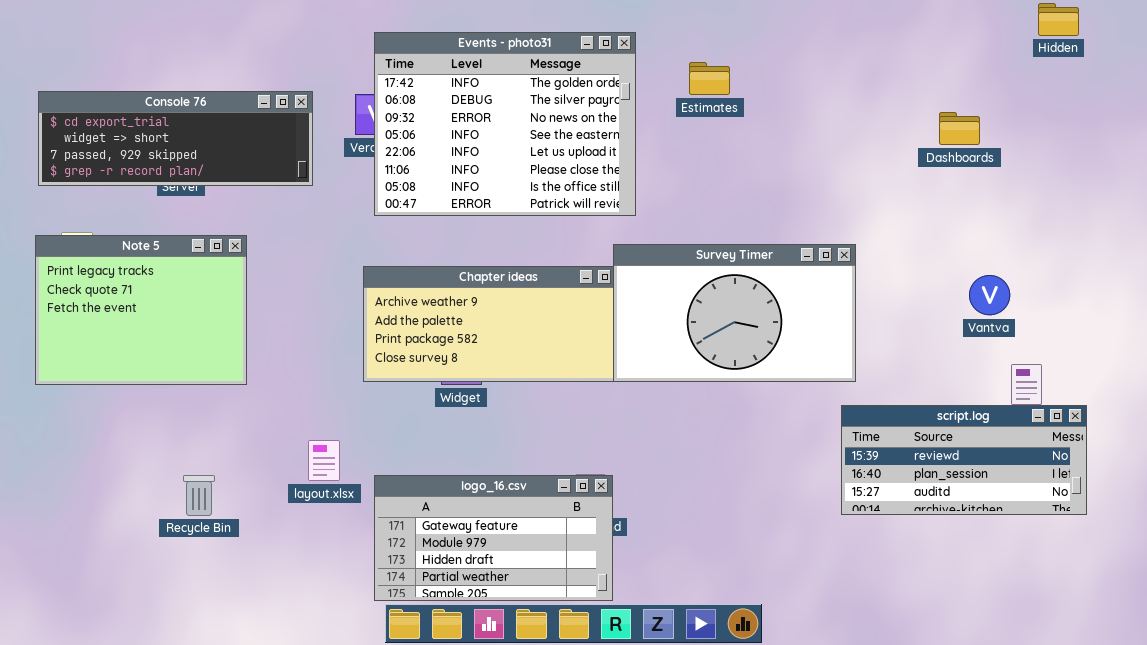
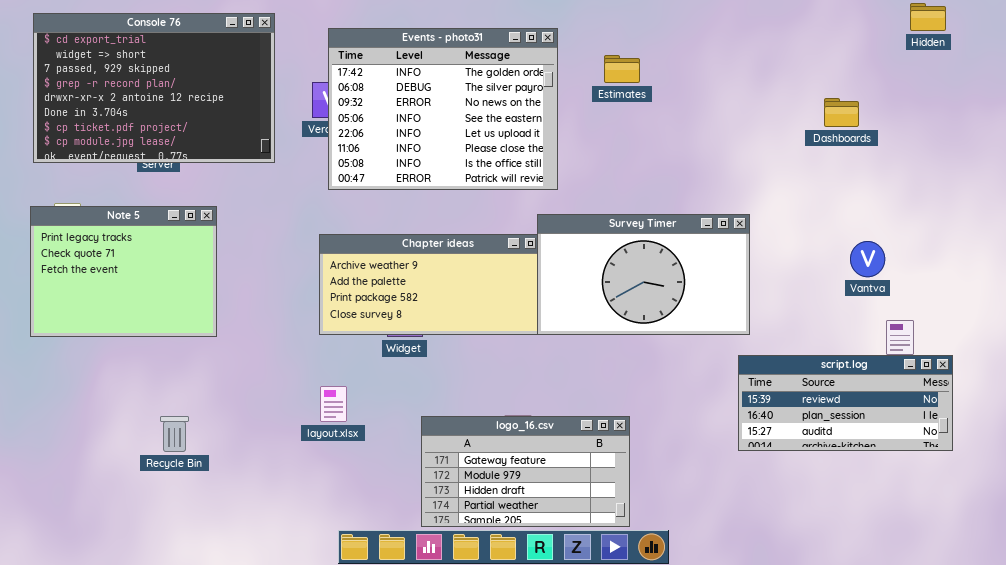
Console 76: [38,91,313,186] -> [33,13,275,163], resized
layout.xlsx: [308,440,340,481] -> [320,386,347,422], moved
logo_16.csv: [374,475,613,601] -> [421,416,630,527], moved

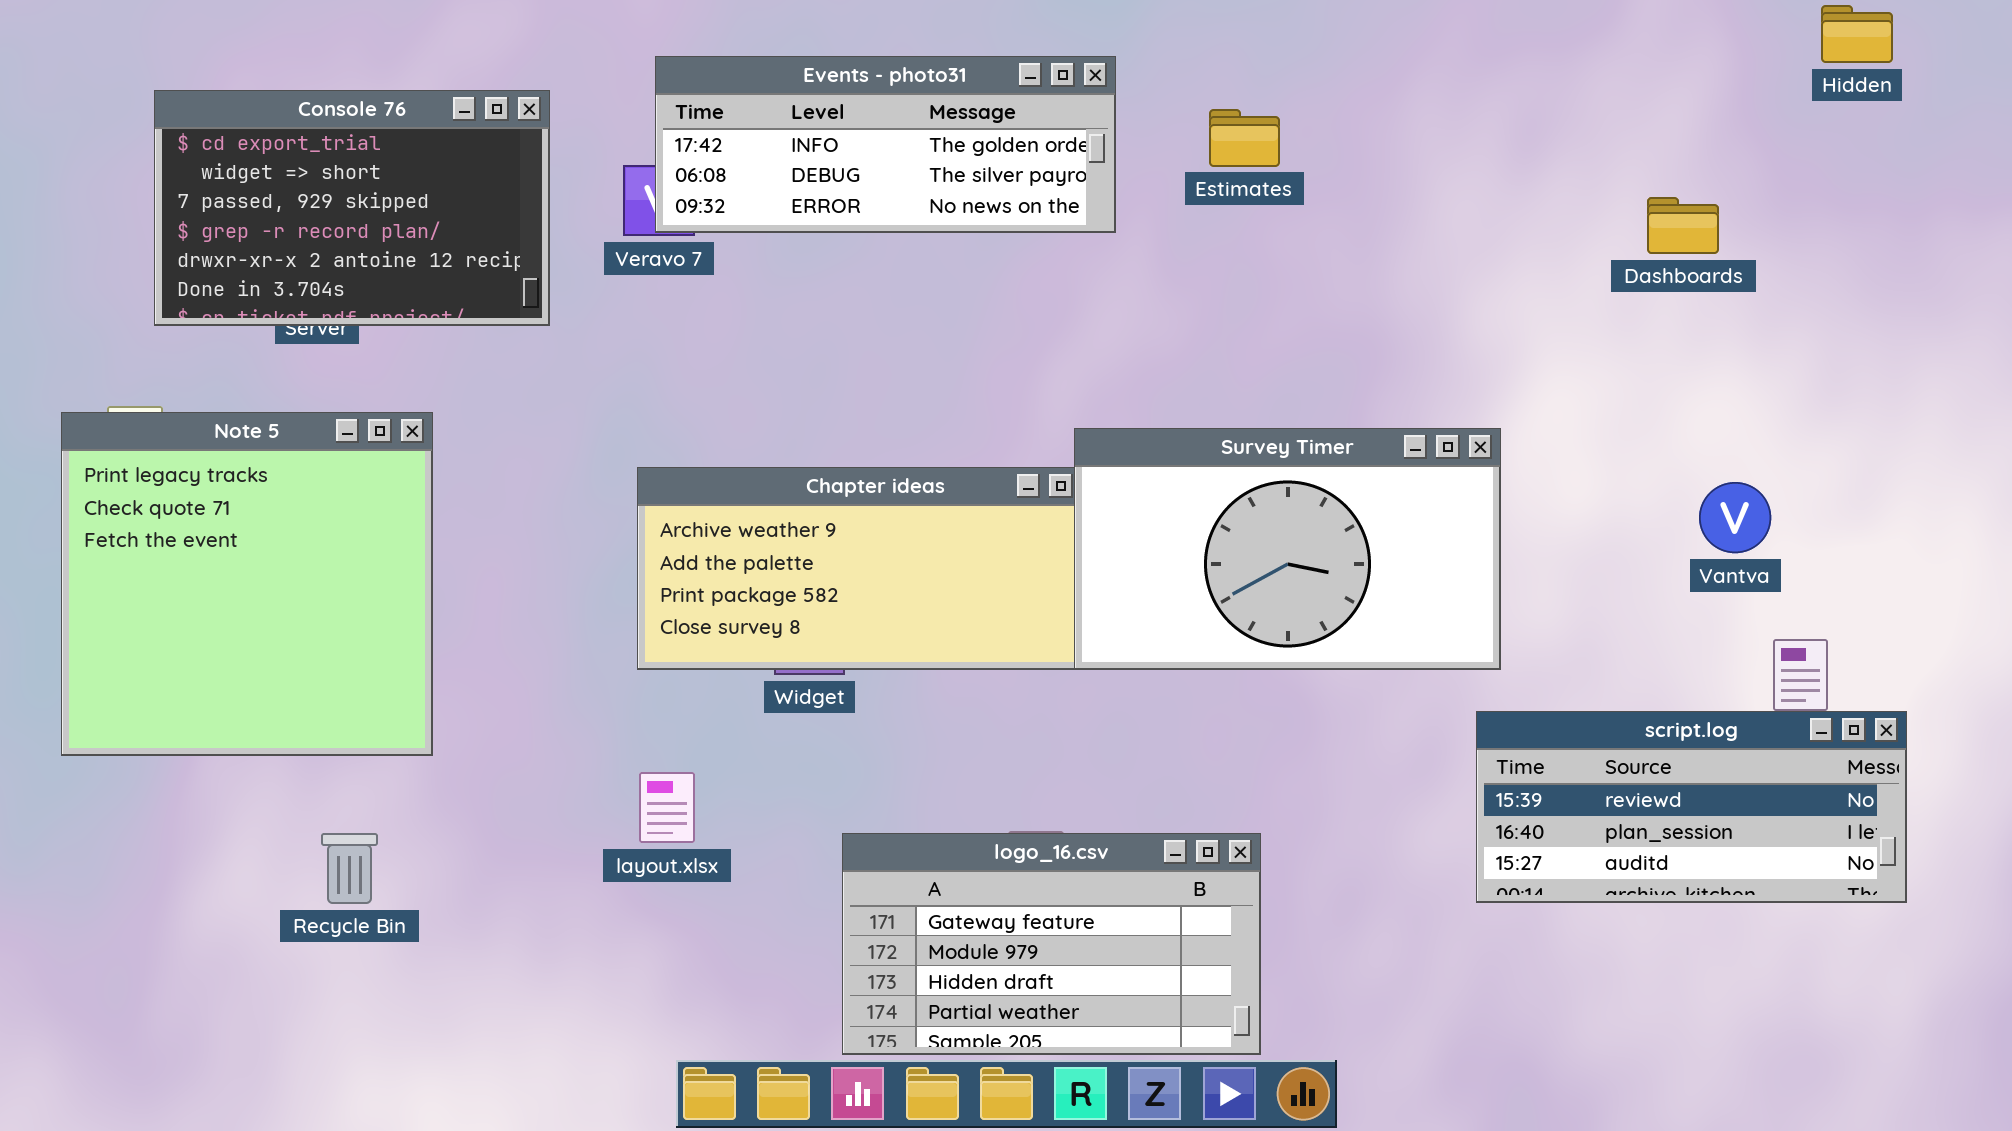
Console 76: [33,13,275,163] -> [154,90,550,326], resized
Events - photo31: [328,28,558,190] -> [655,56,1116,233], resized
Note 5: [30,206,217,337] -> [61,412,433,756], resized

